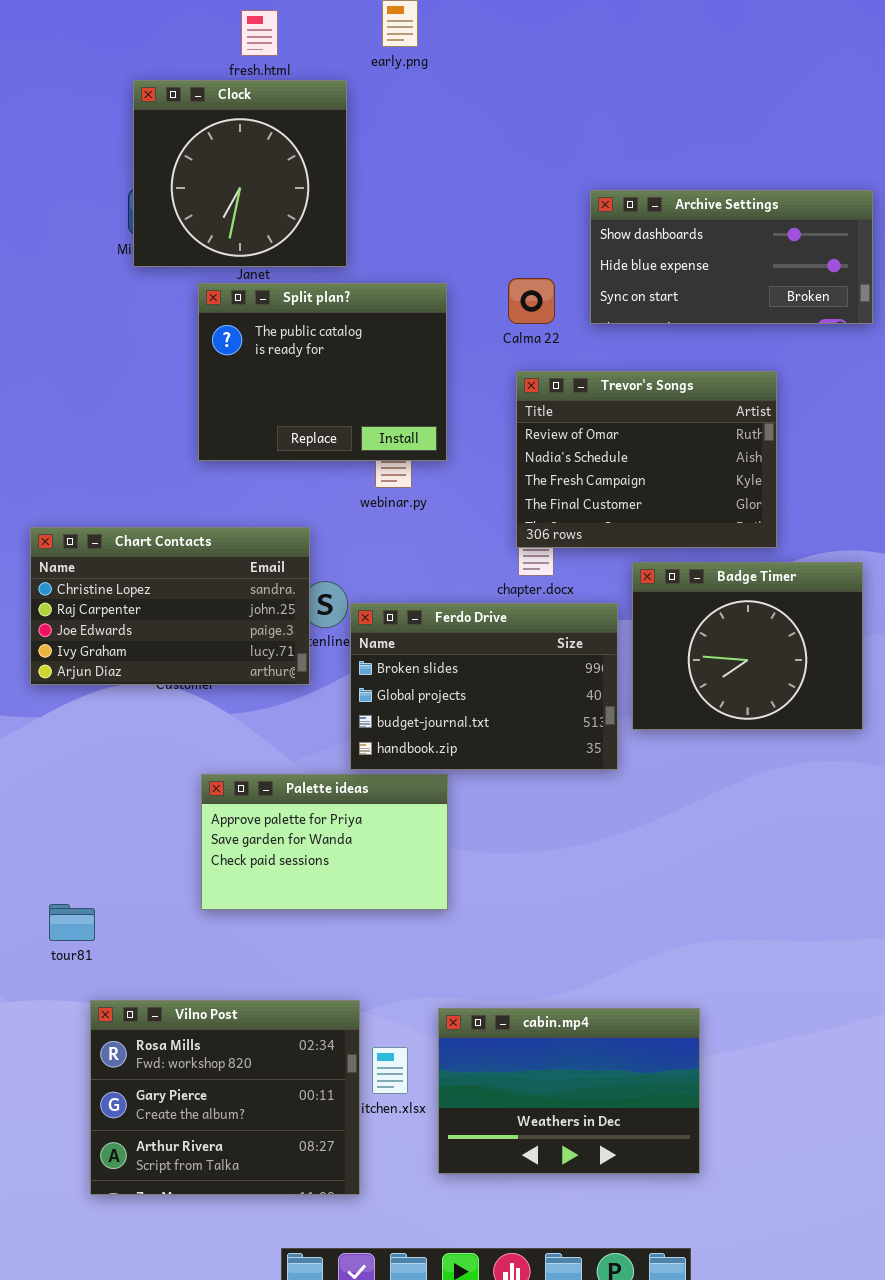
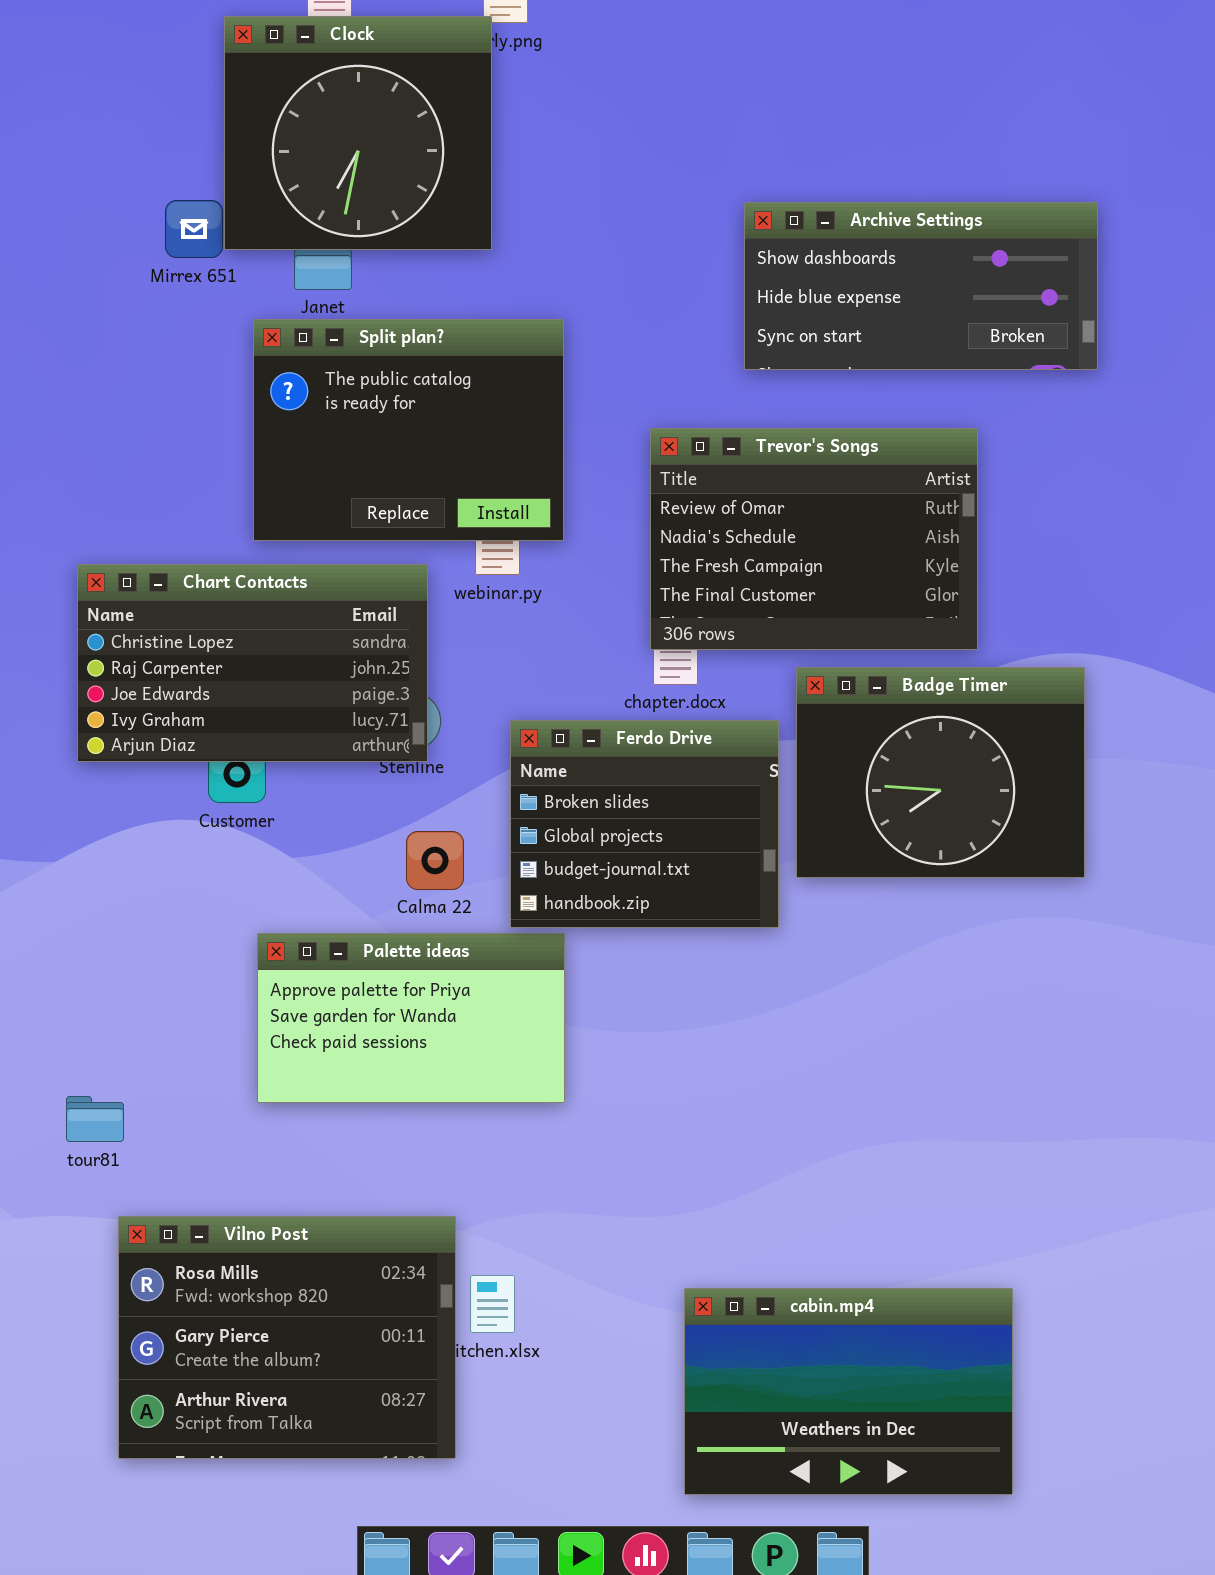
Clock: [133,80,347,267] -> [224,16,492,250], moved
Calma 22: [508,278,555,324] -> [406,831,464,890], moved
Chart Contacts: [30,527,310,685] -> [77,564,428,762], moved
Ferdo Drive: [350,603,618,770] -> [510,720,779,928], resized
cabin.mp4: [438,1008,700,1174] -> [684,1288,1013,1495], moved

